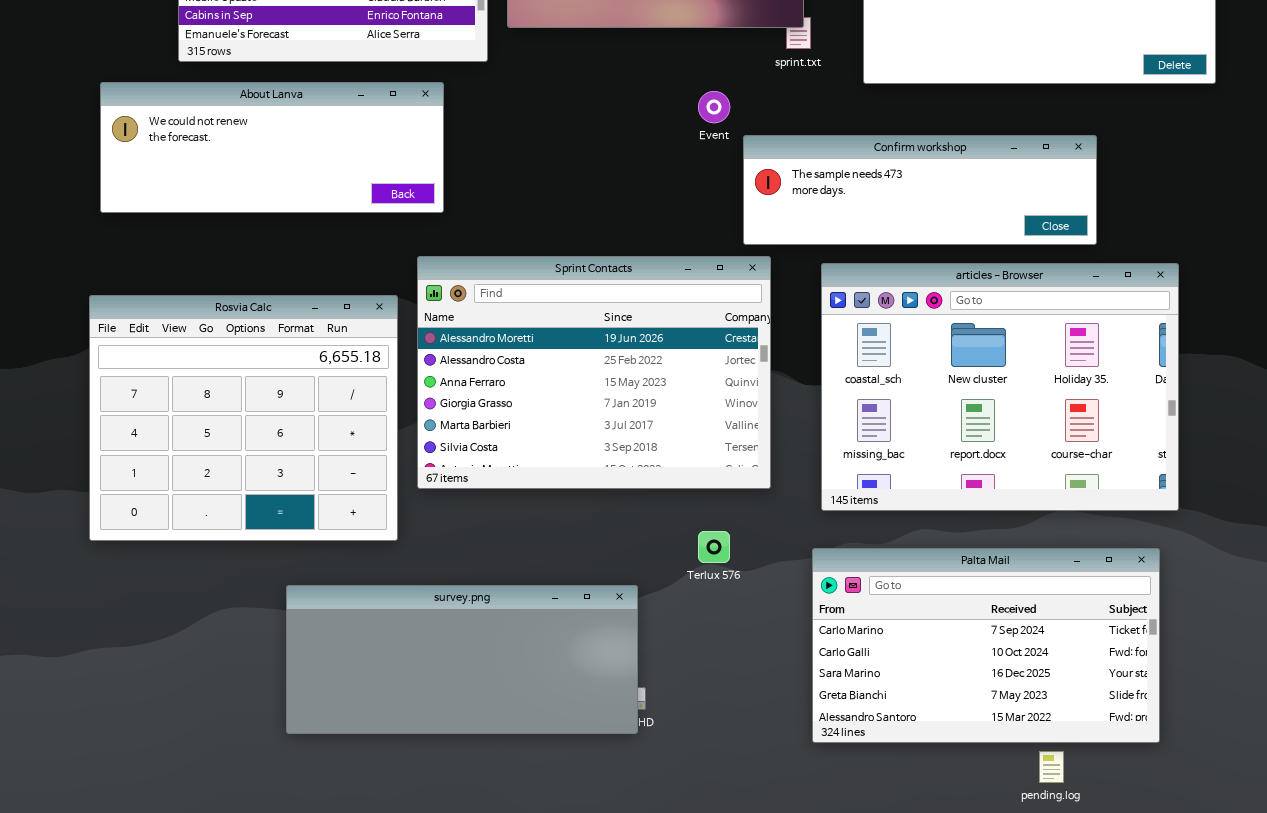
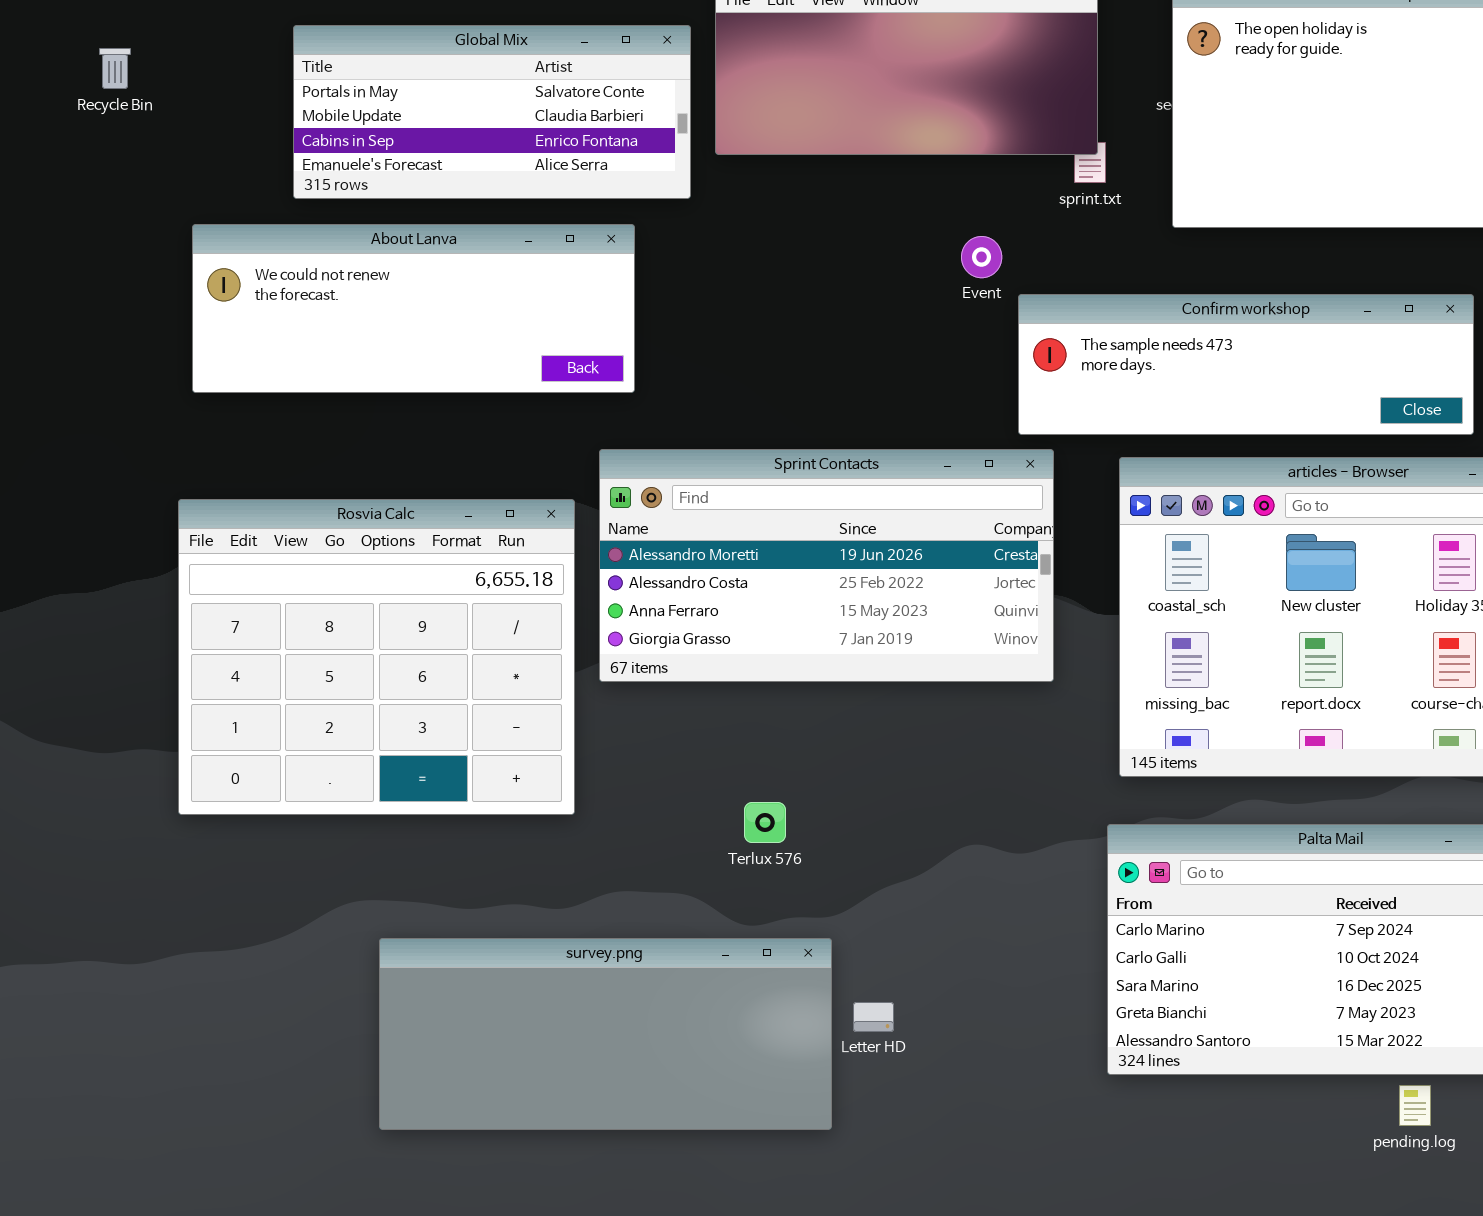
Sprint Contacts: [417,256,771,489] -> [599,449,1054,682], resized
Terlux 576: [698,531,730,563] -> [744,802,786,843], moved
survey.png: [286,585,638,734] -> [379,938,832,1130], moved

